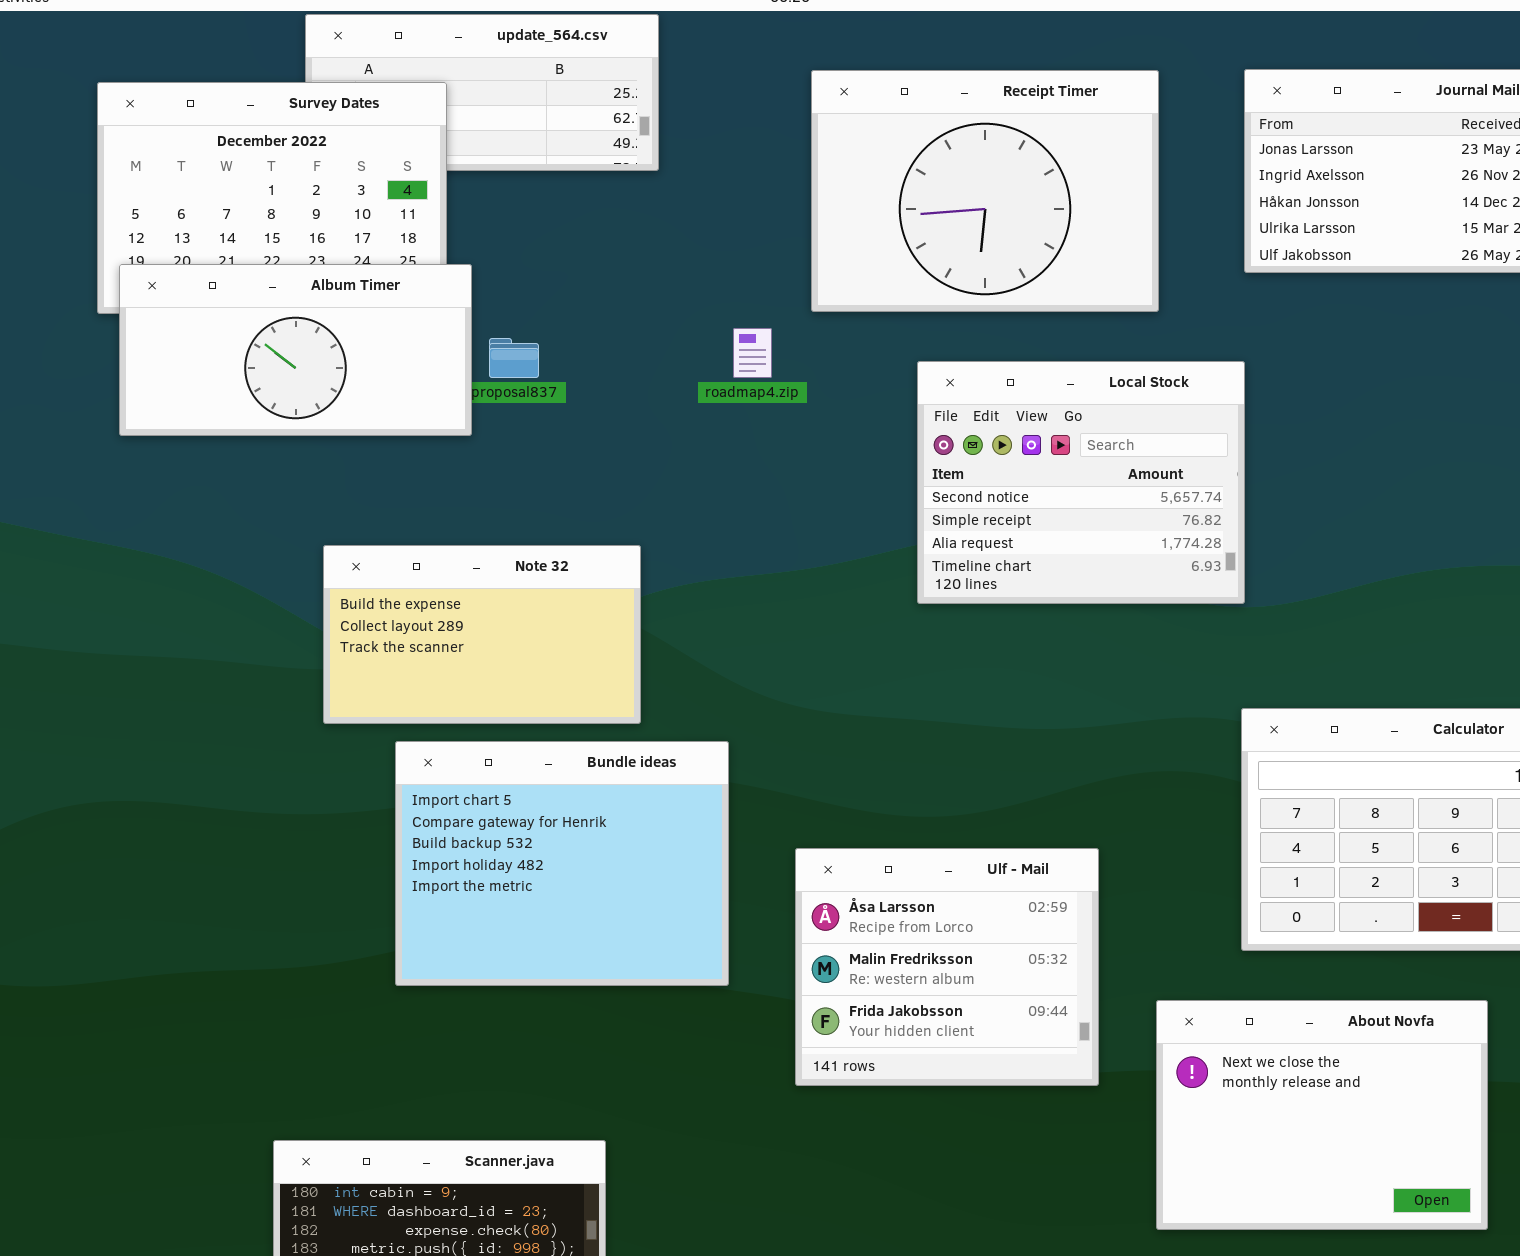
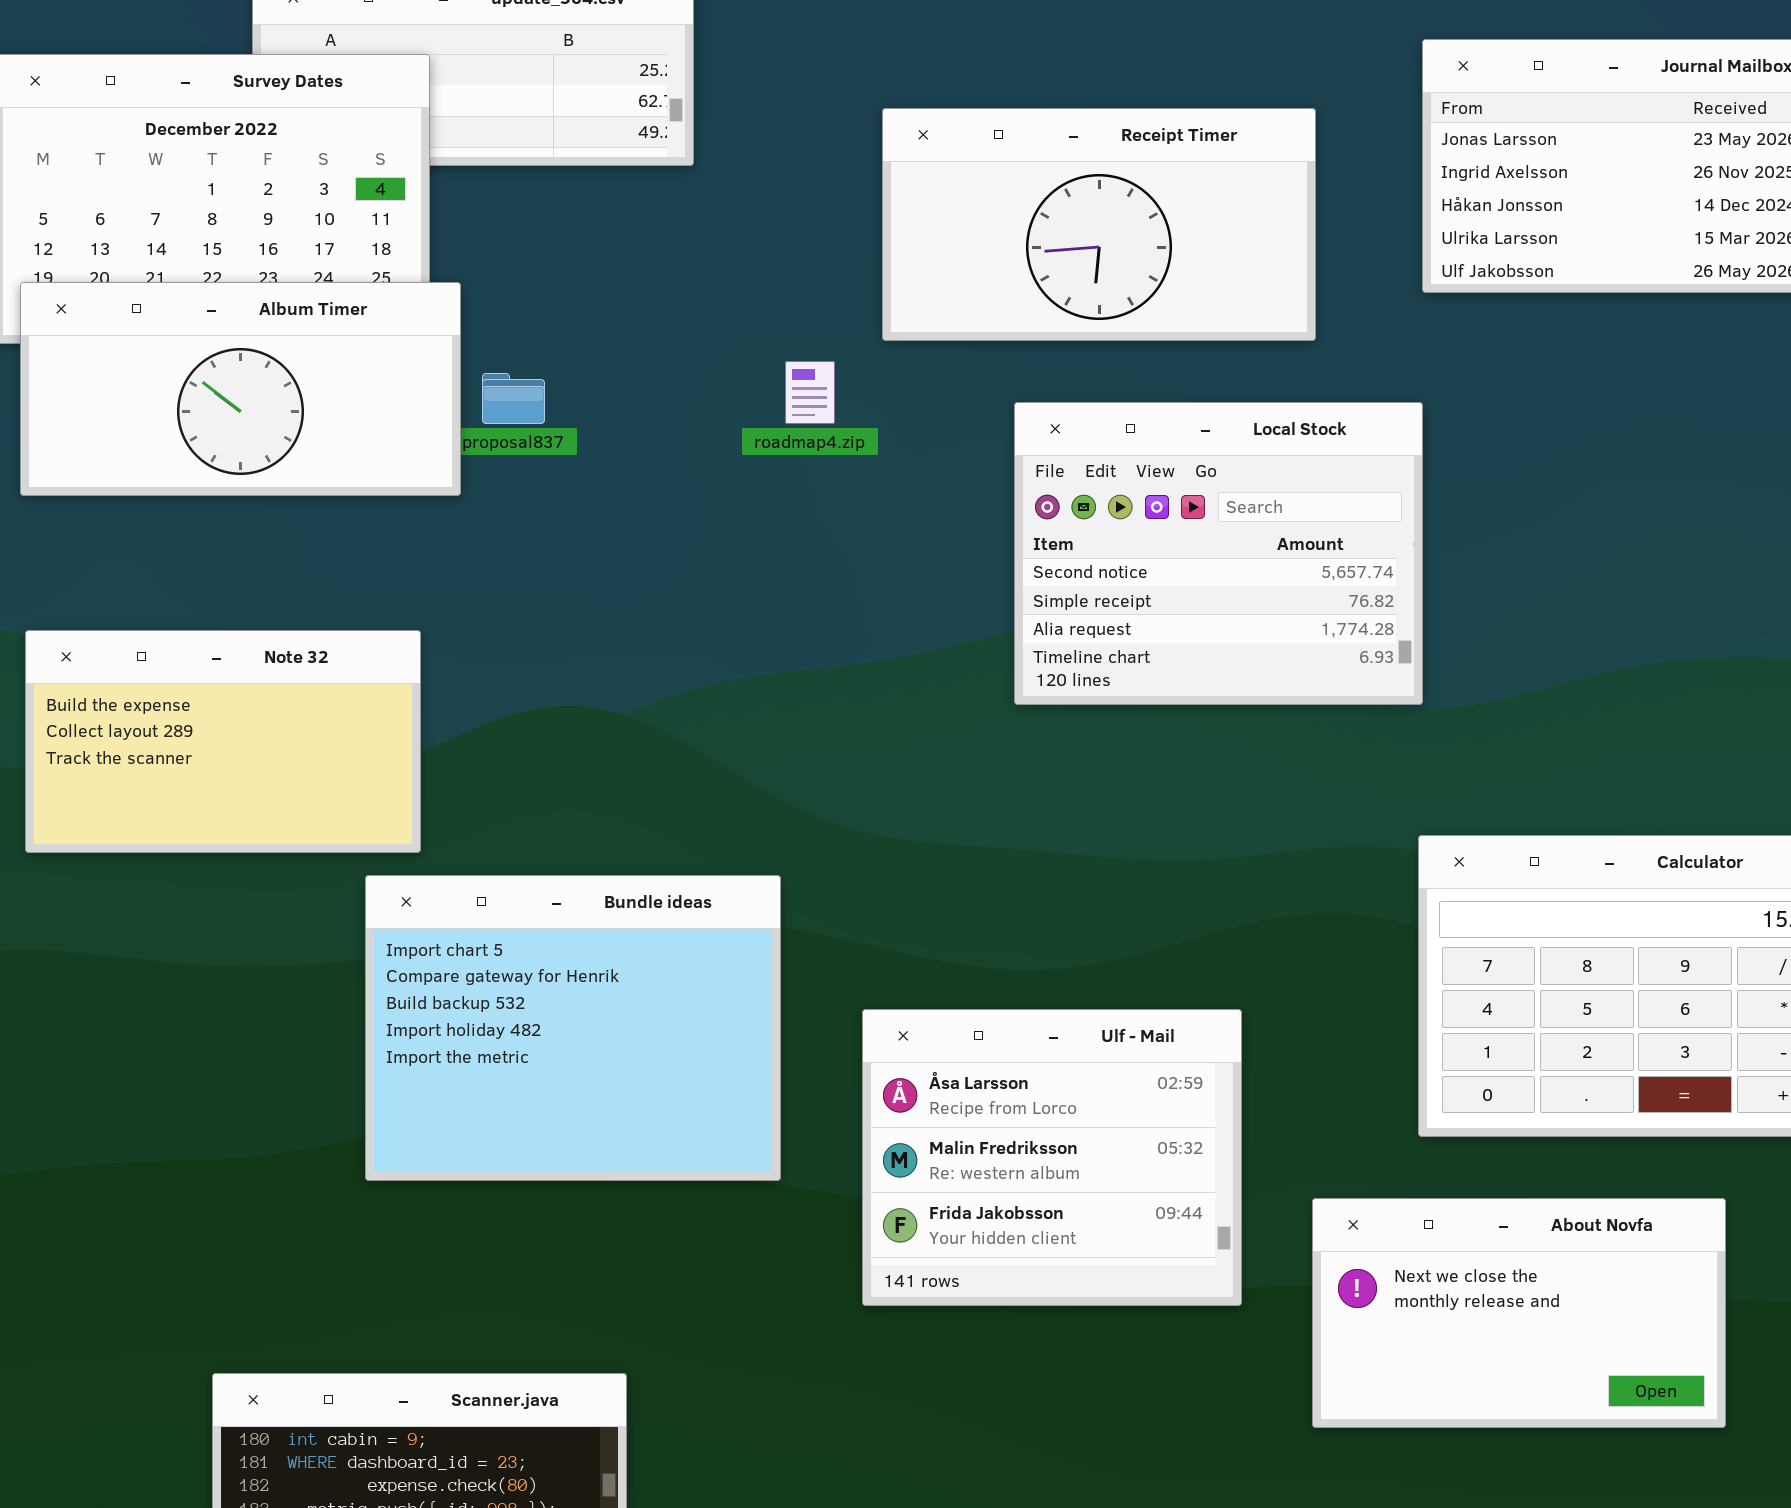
Receipt Timer: [811,70,1159,312] -> [882,108,1316,341], resized
Note 32: [323,545,641,724] -> [25,630,421,853], moved
About Novfa: [1156,1000,1488,1230] -> [1312,1198,1726,1428], resized

